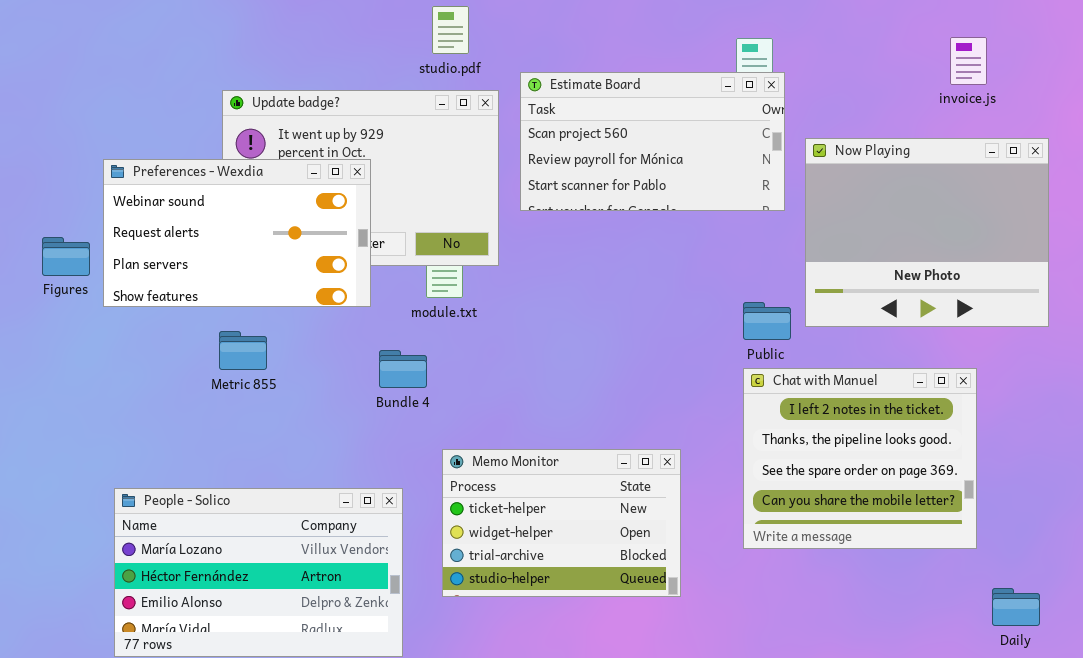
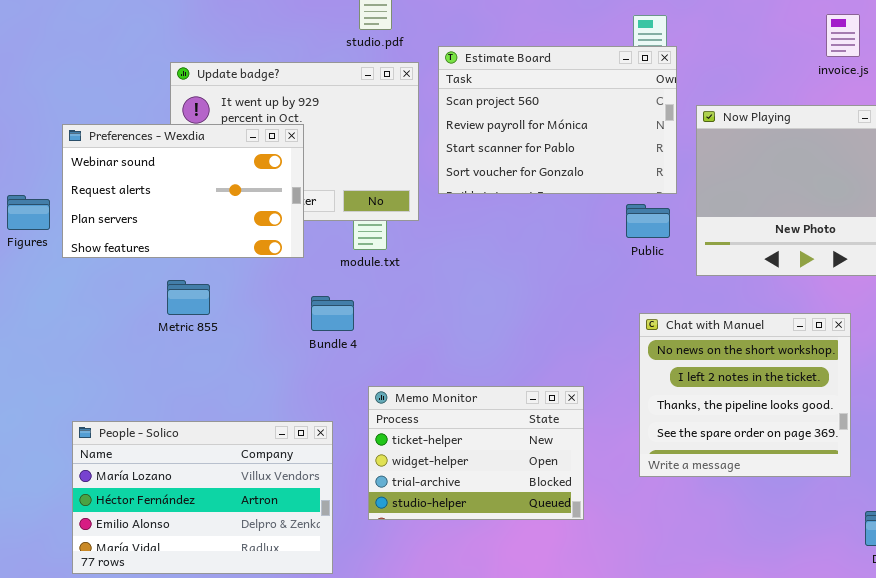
Estimate Board: [520,72,785,211] -> [438,46,677,194], resized
Public: [743,302,791,340] -> [626,204,670,238], moved
Chat with Manuel: [743,368,977,549] -> [639,313,851,477], scrolled up 1 row

